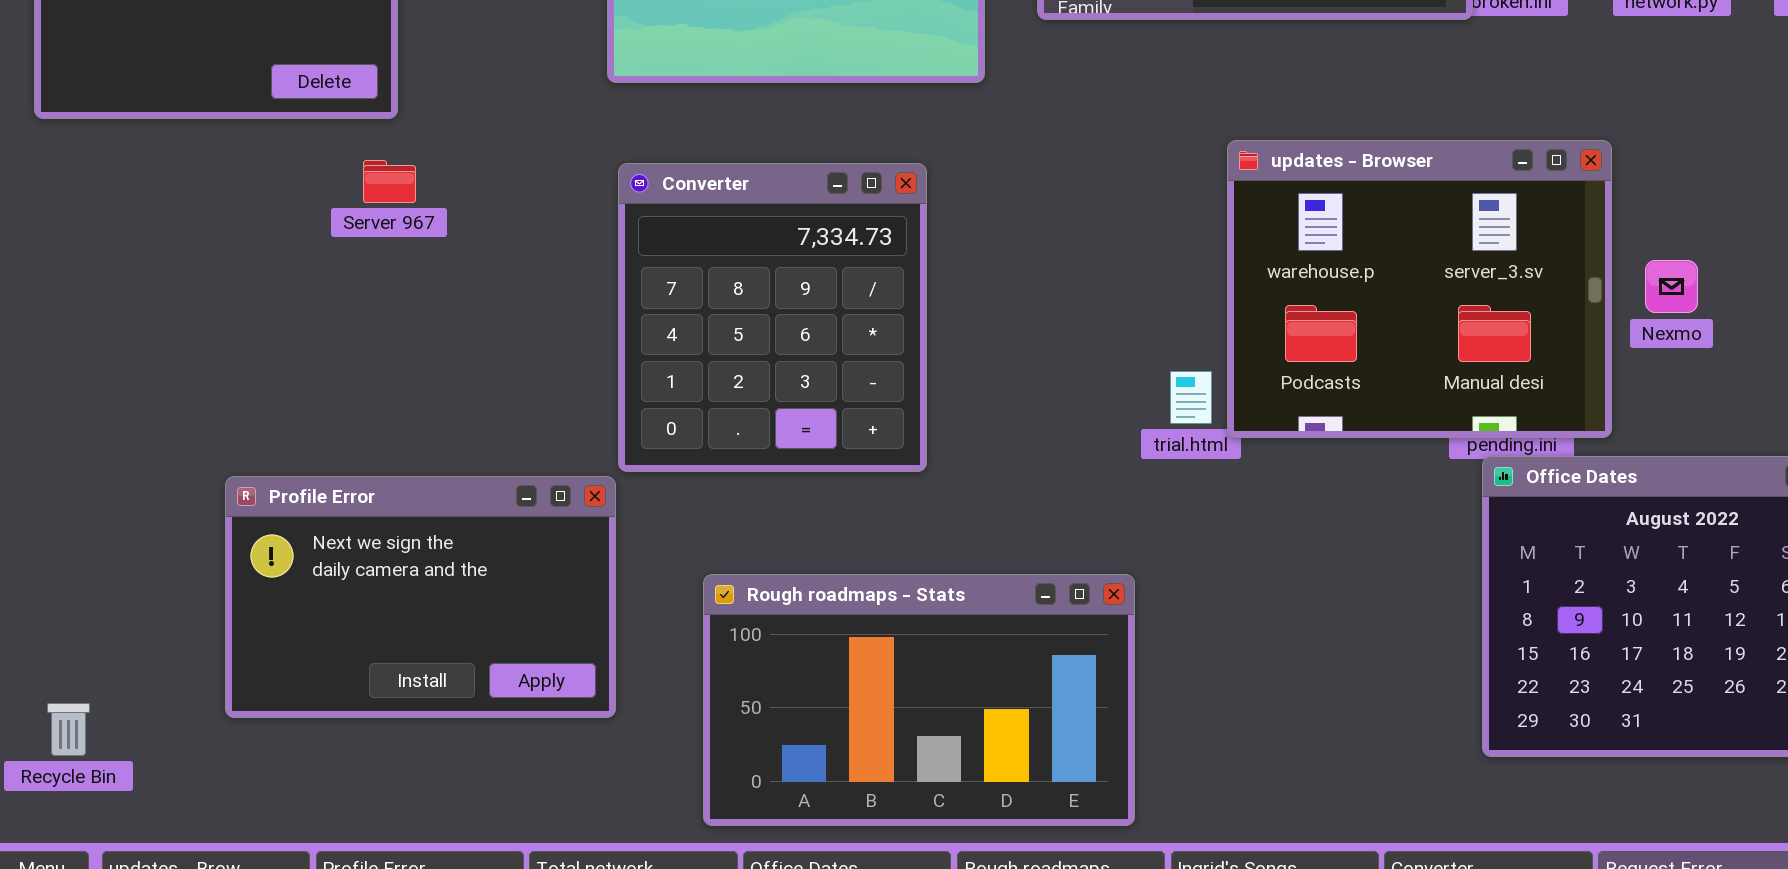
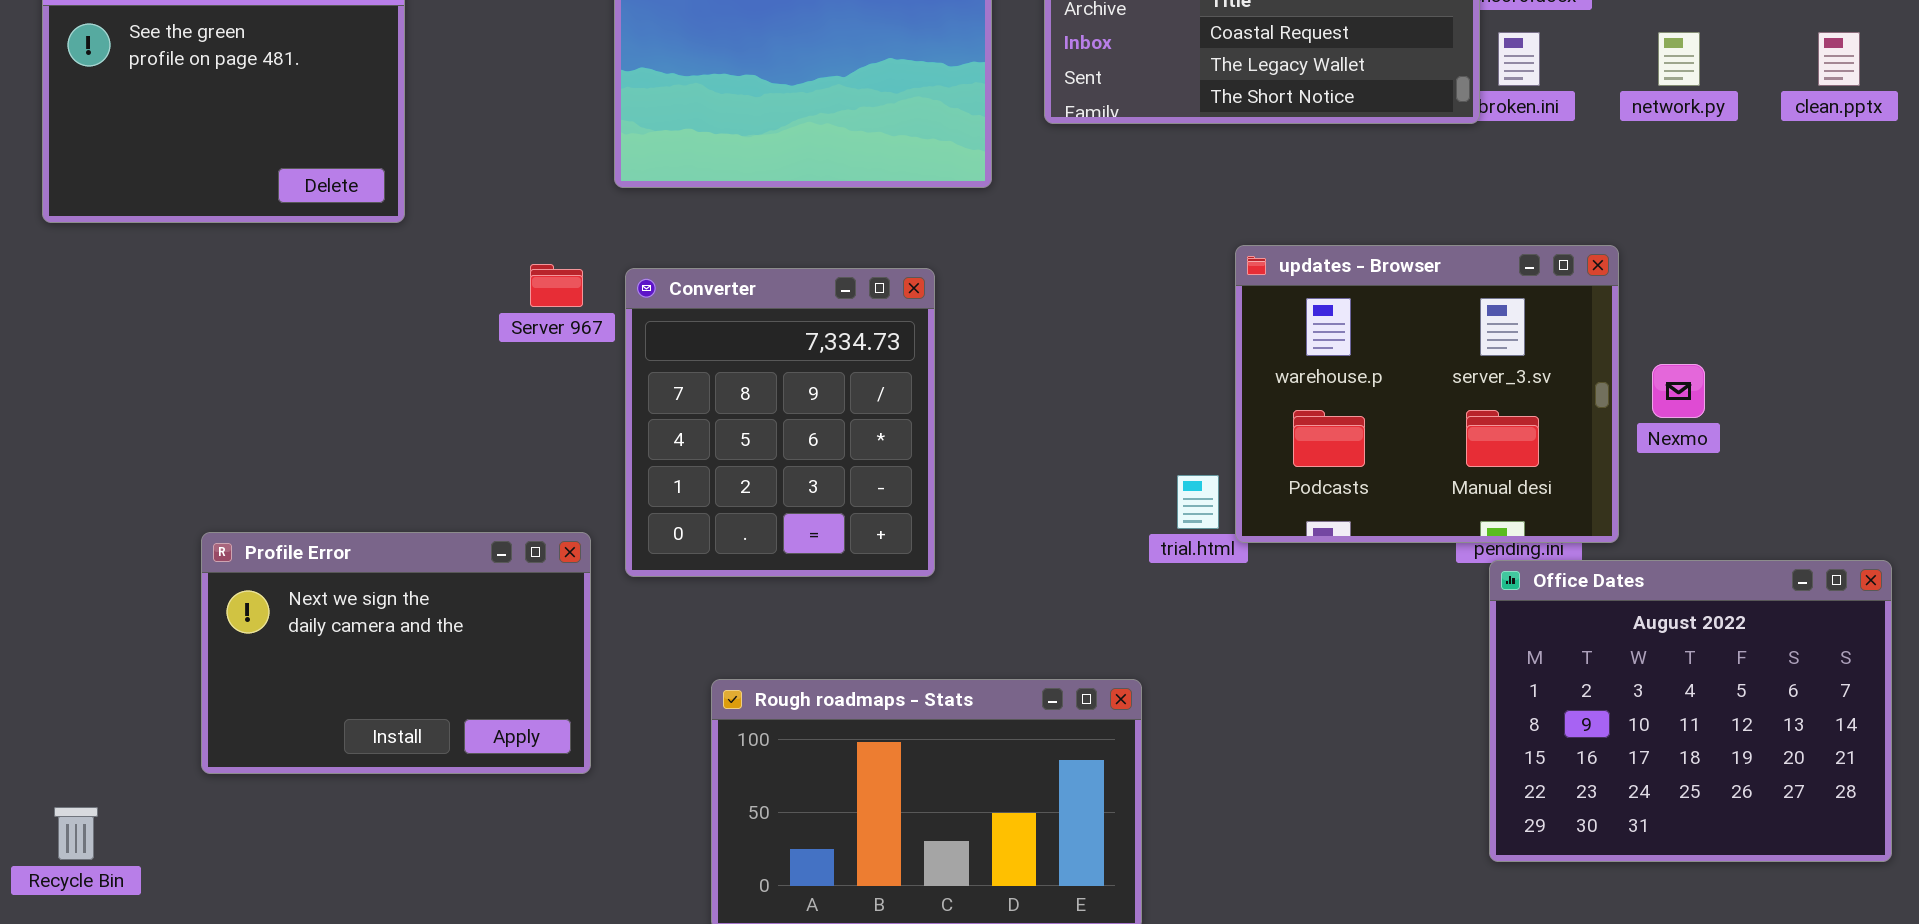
Server 967: [363,160,416,203] -> [530,264,583,307], moved
Profile Error: [225,476,616,718] -> [201,532,591,774], moved

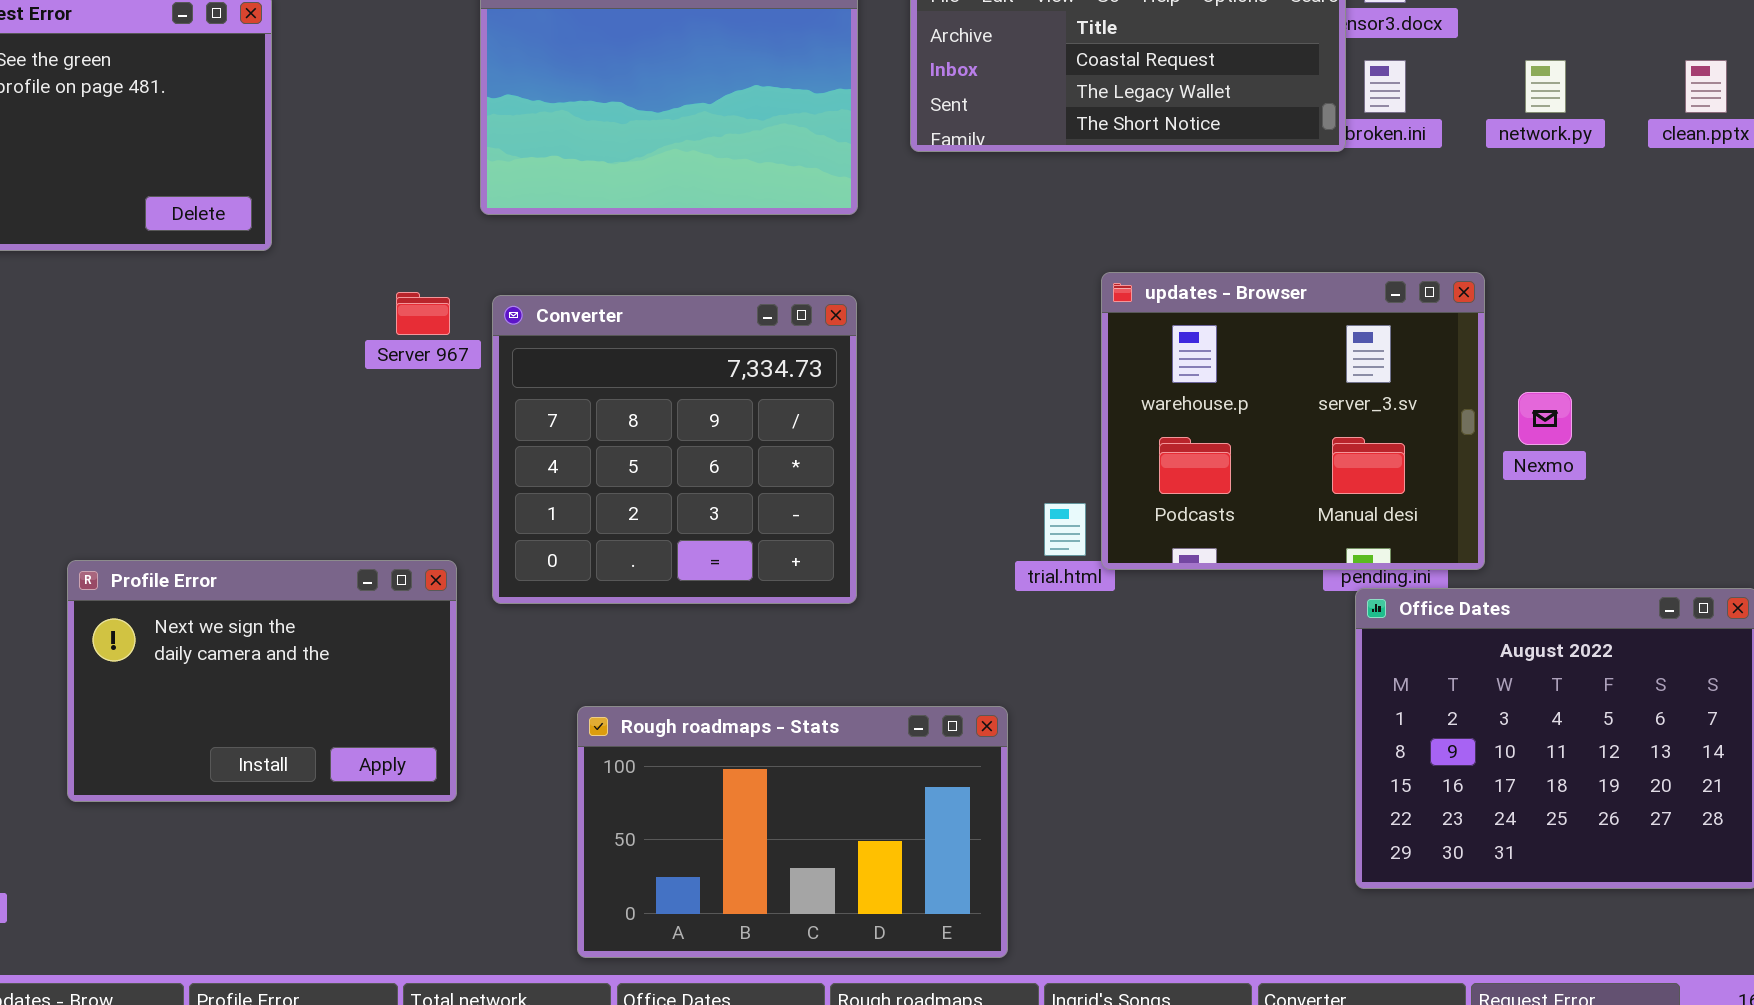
Converter: [625,268,935,577] -> [492,295,857,604], resized

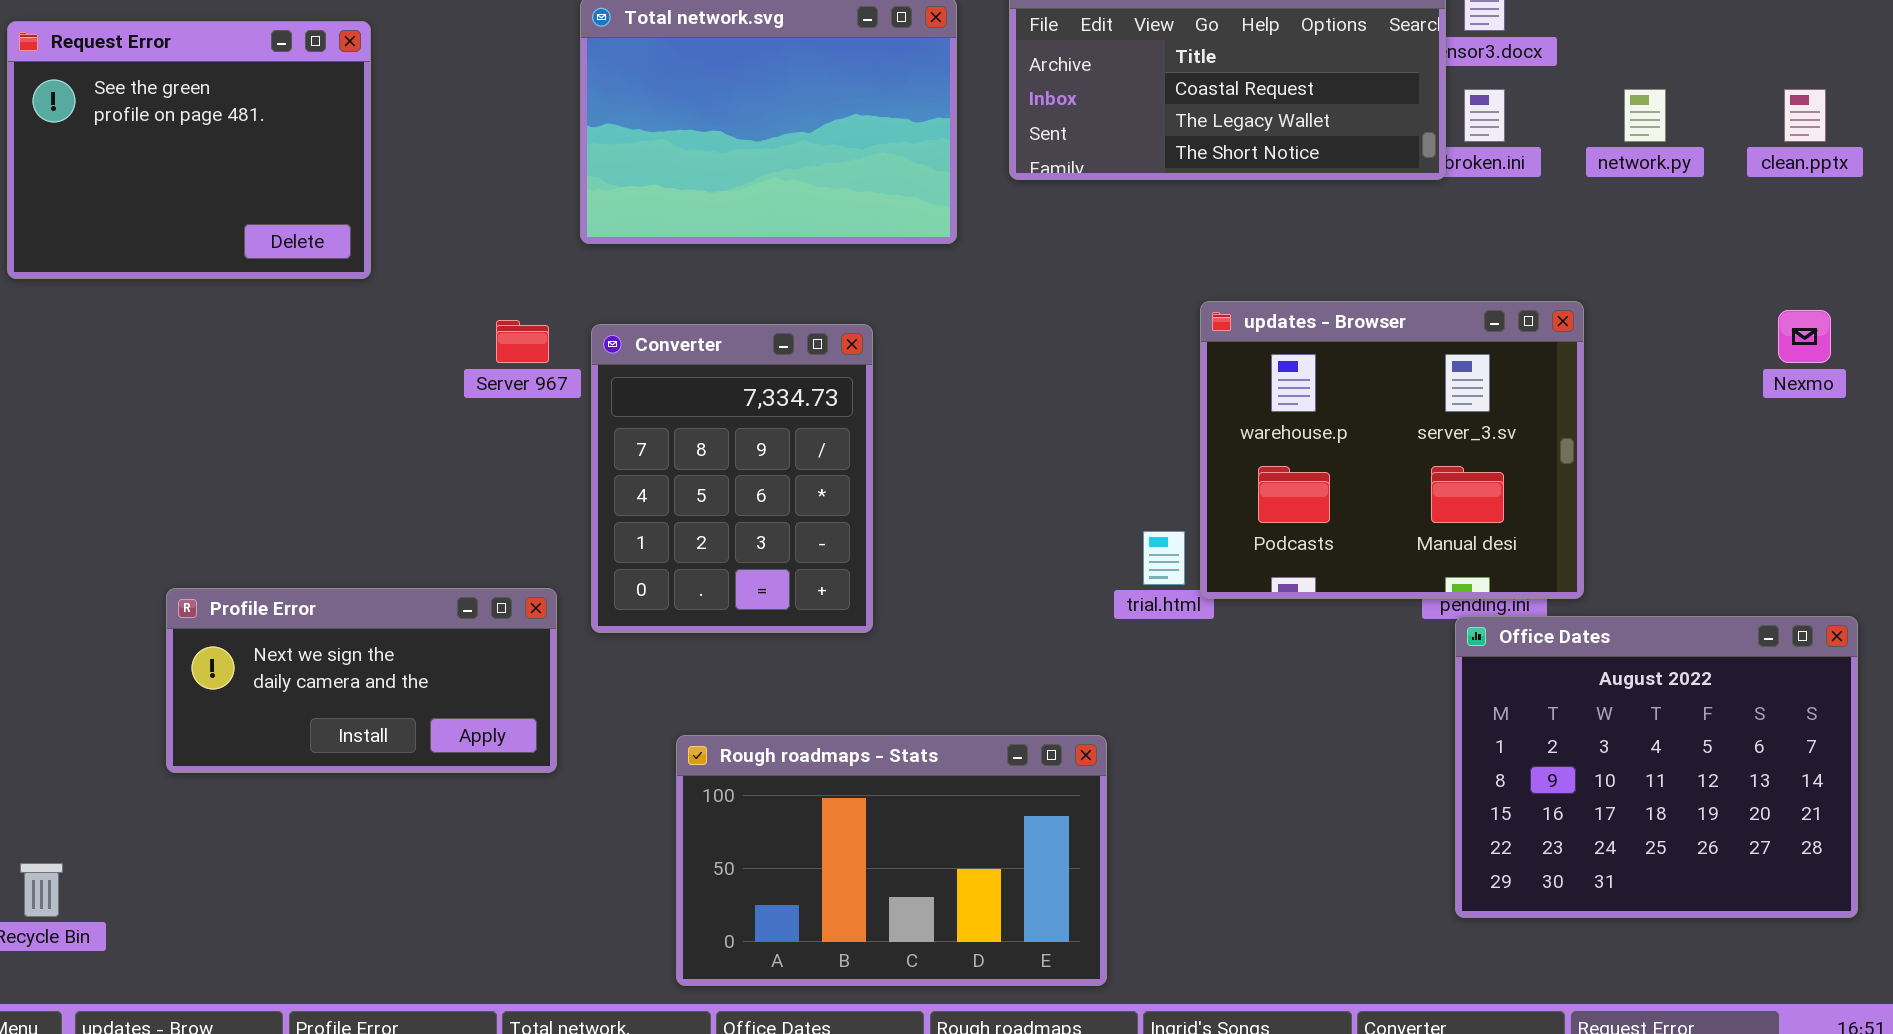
Converter: [492,295,857,604] -> [591,324,873,633], resized
Nexmo: [1518,392,1572,445] -> [1778,310,1831,363], moved
Profile Error: [67,560,457,802] -> [166,588,557,773], resized

